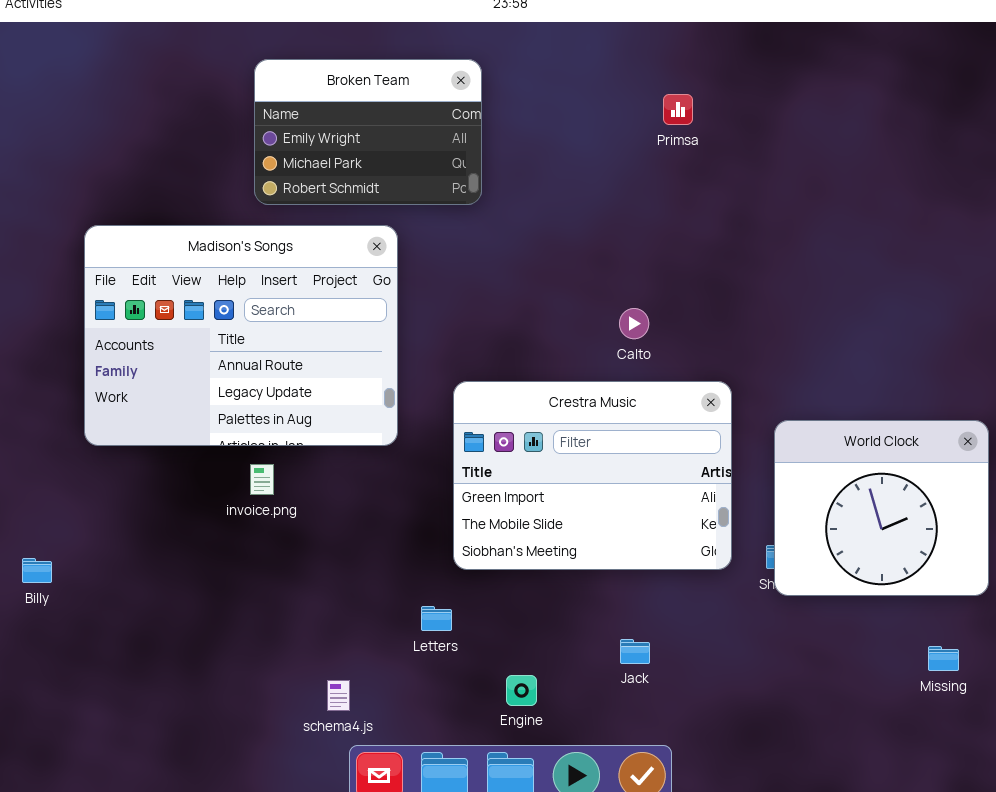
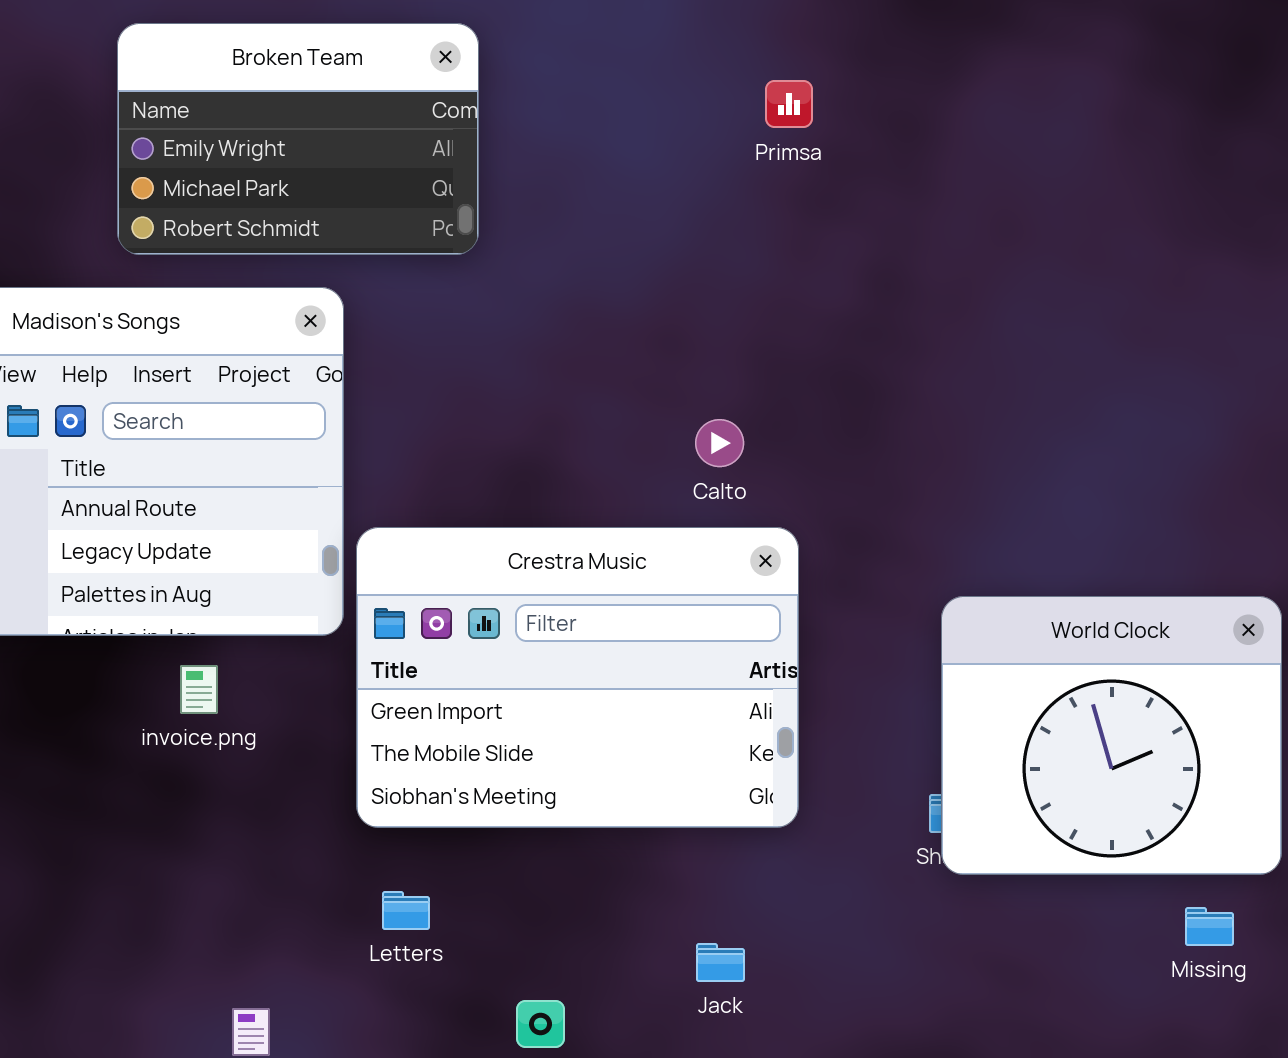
Crestra Music: [453,381,732,570] -> [356,527,799,828], moved
invoice.png: [250,464,274,495] -> [180,665,218,714], moved
Missing: [928,646,959,671] -> [1185,907,1234,946], moved

